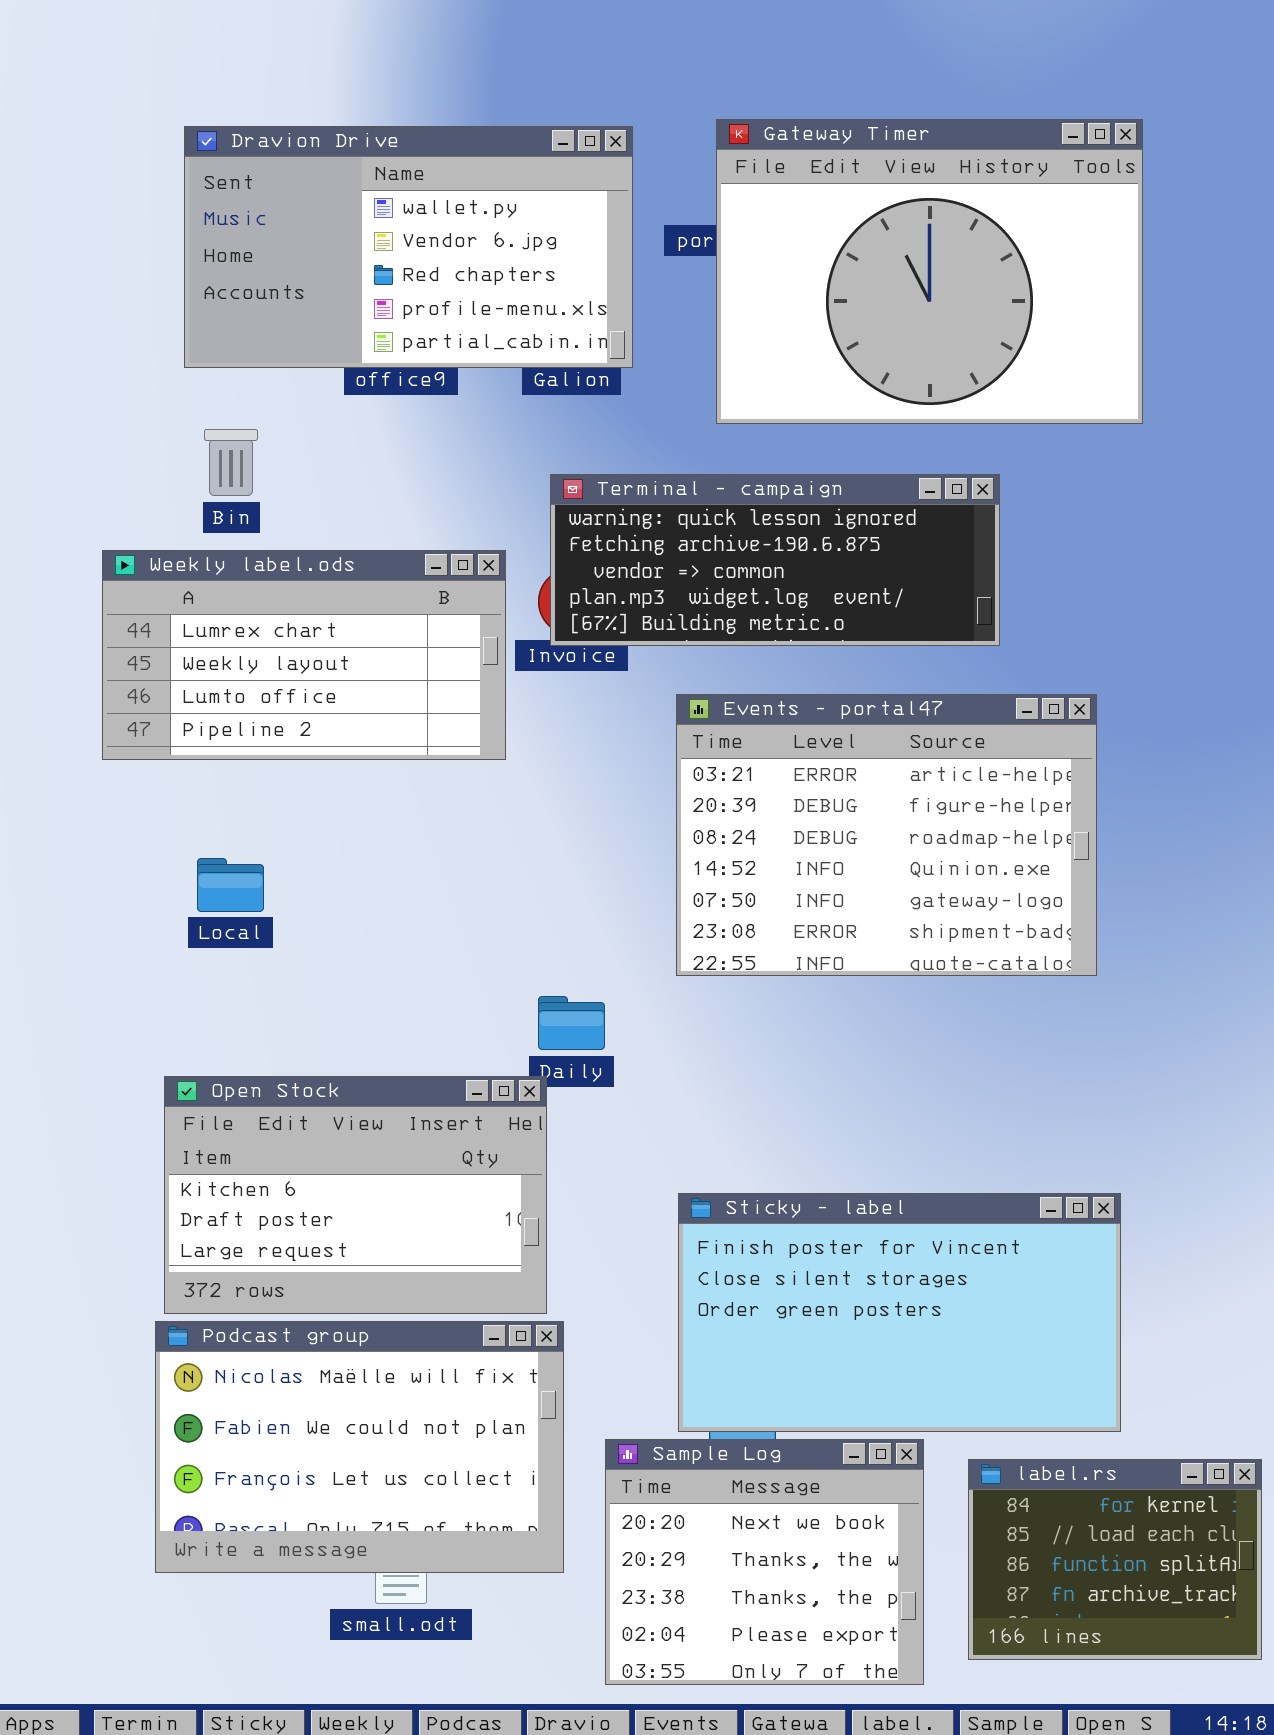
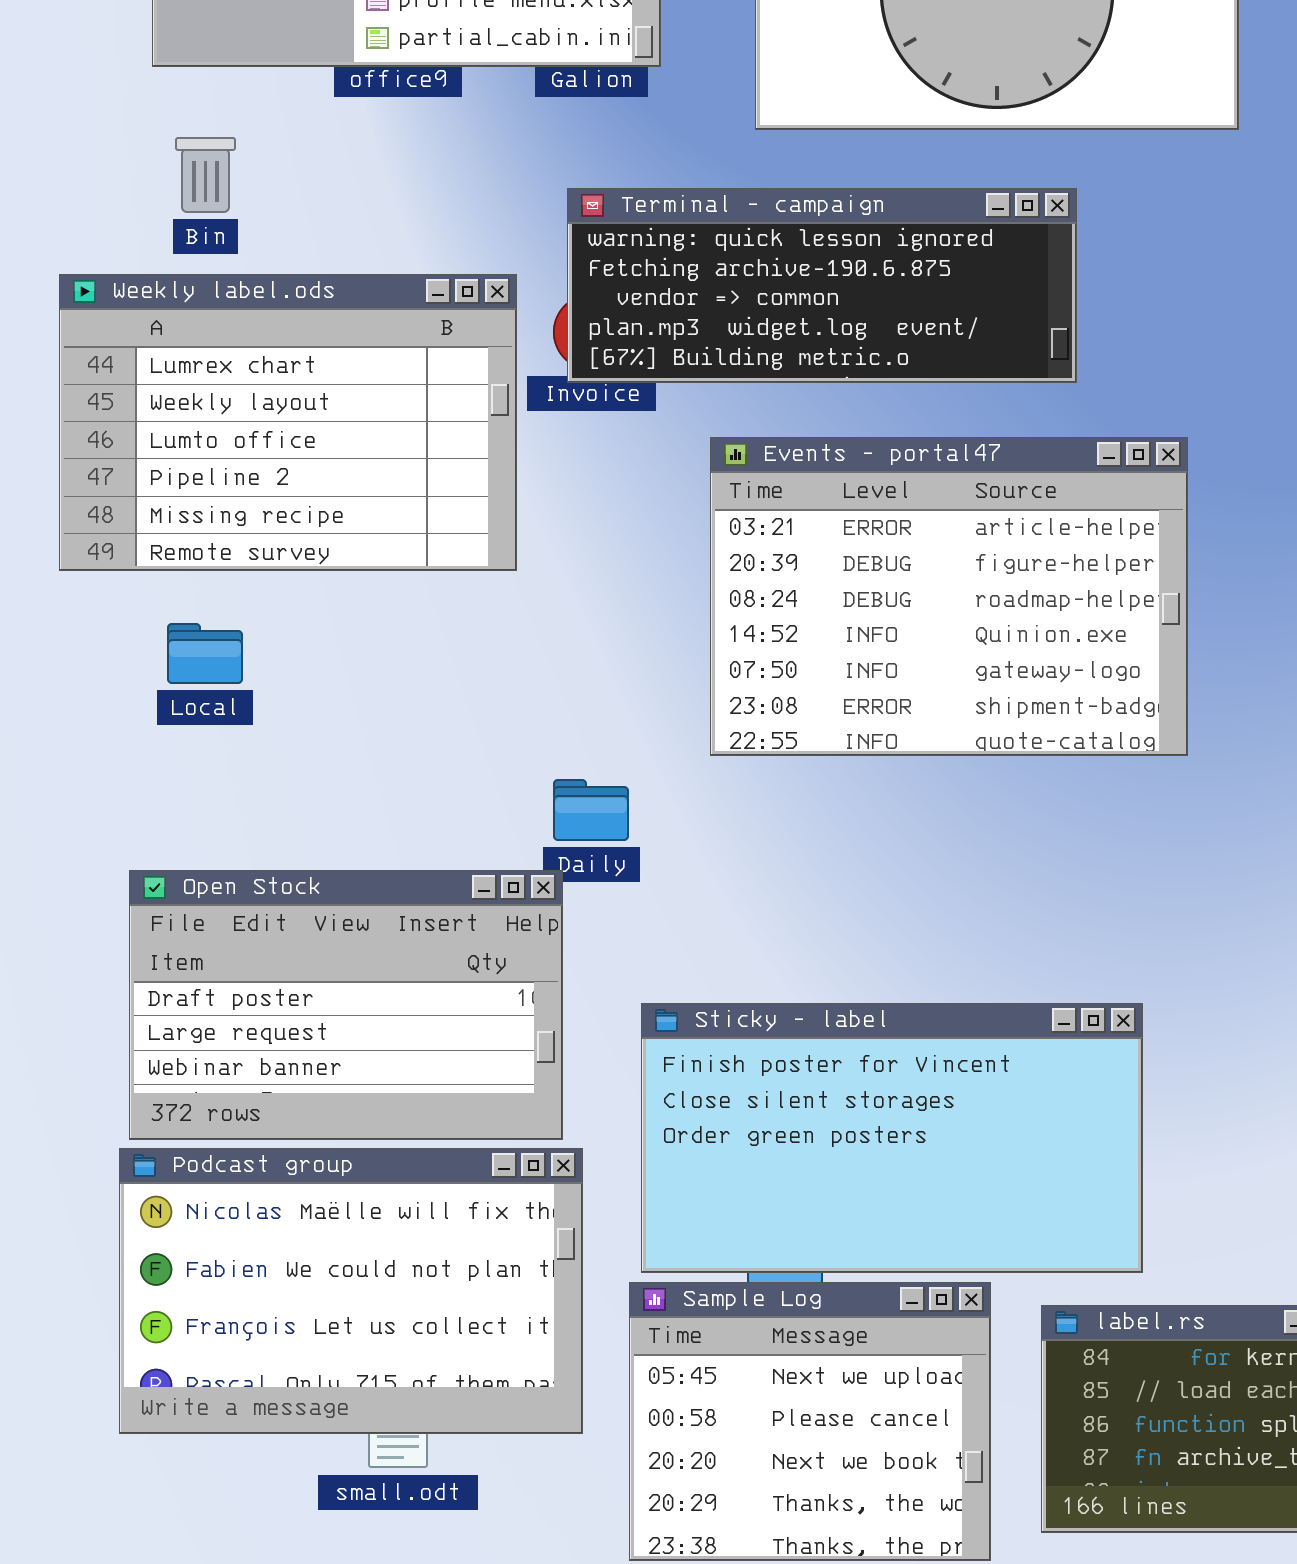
Weekly label.ods: [102,550,506,760] -> [59,274,517,571], resized
Open Stock: [164,1076,547,1314] -> [129,870,563,1140], scrolled down 1 row
Sticky - label: [678,1193,1121,1432] -> [641,1003,1143,1273], moved
Sample Log: [605,1439,924,1685] -> [629,1282,991,1561], scrolled up 2 rows

